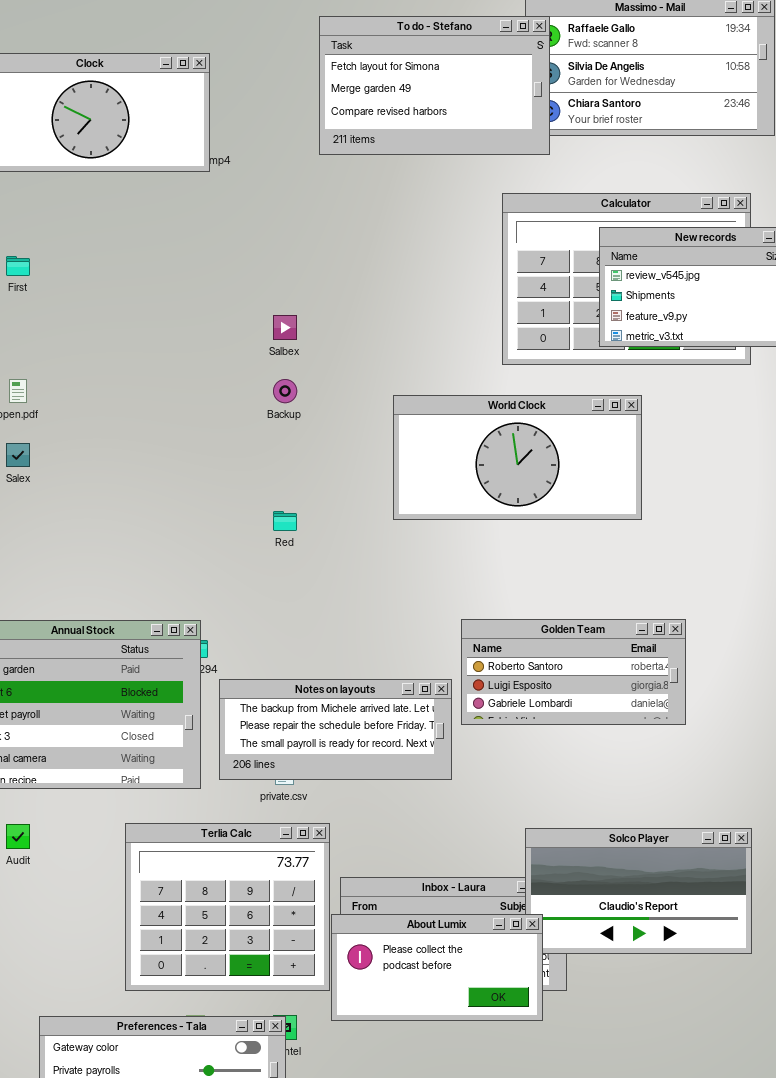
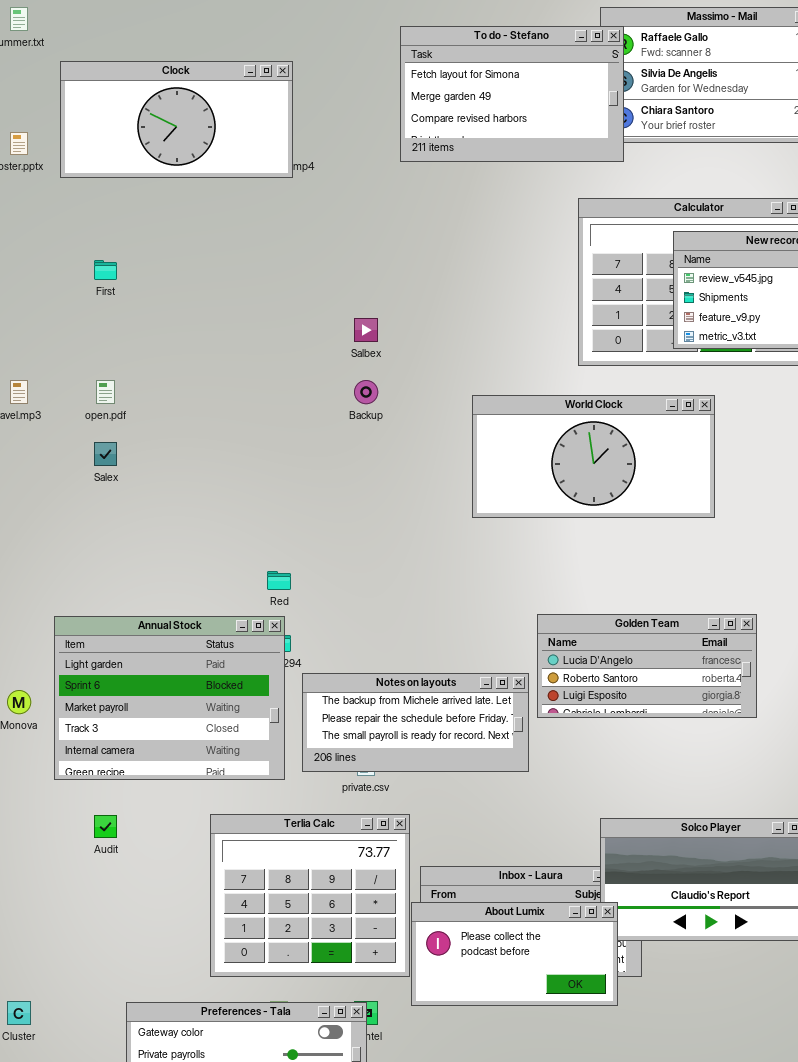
Red: [273,511,297,531] -> [267,571,291,590], moved
Golden Team: [461,619,686,725] -> [537,614,757,718], scrolled up 1 row

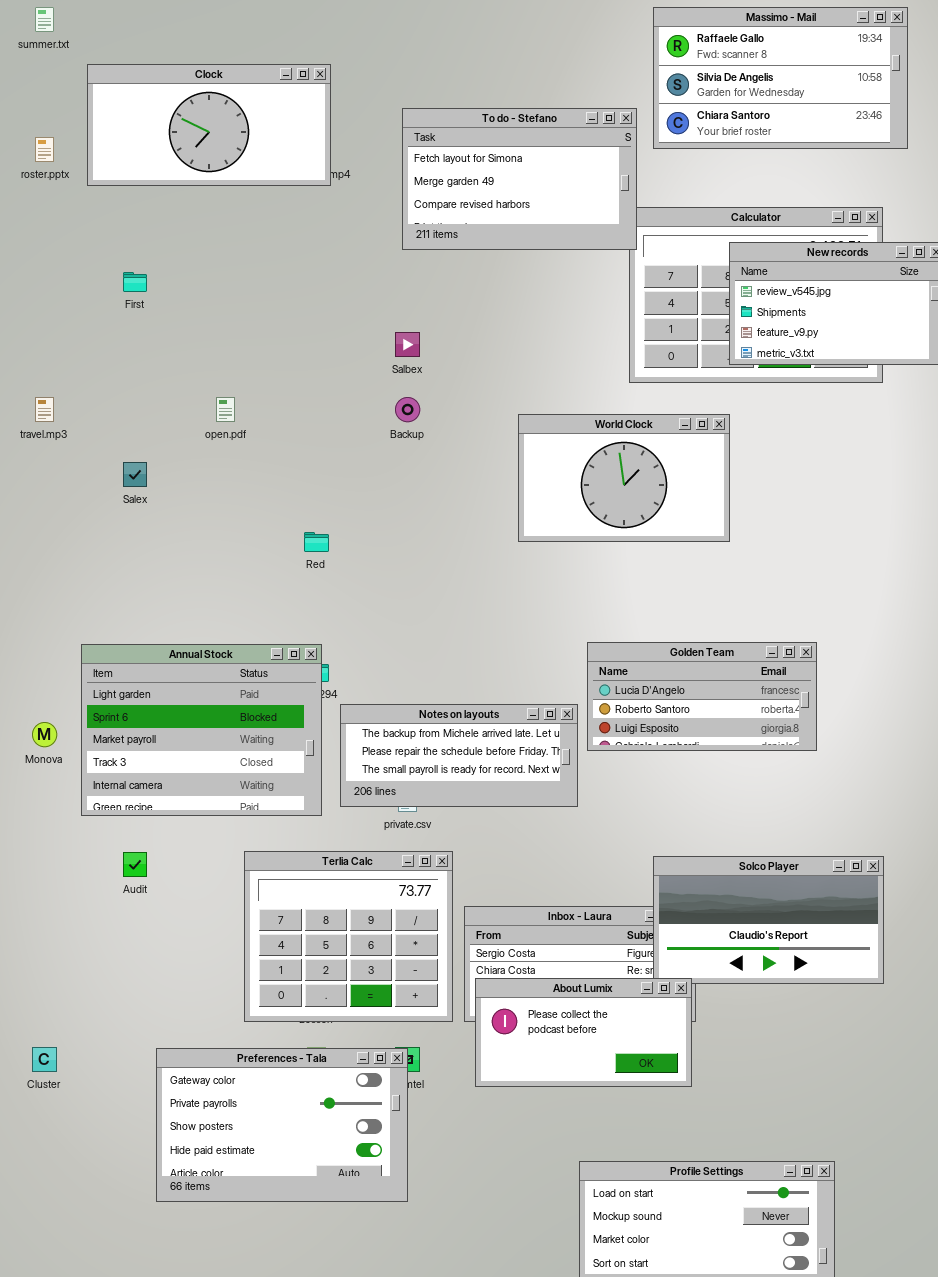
To do - Stefano: [400,26,624,162] -> [402,108,637,250], moved
open.pdf: [96,380,115,404] -> [216,397,235,422], moved
World Clock: [472,395,715,518] -> [518,414,730,542], resized
Red: [267,571,291,590] -> [304,532,329,552], moved
About Lumix: [411,902,618,1006] -> [475,978,692,1087], moved

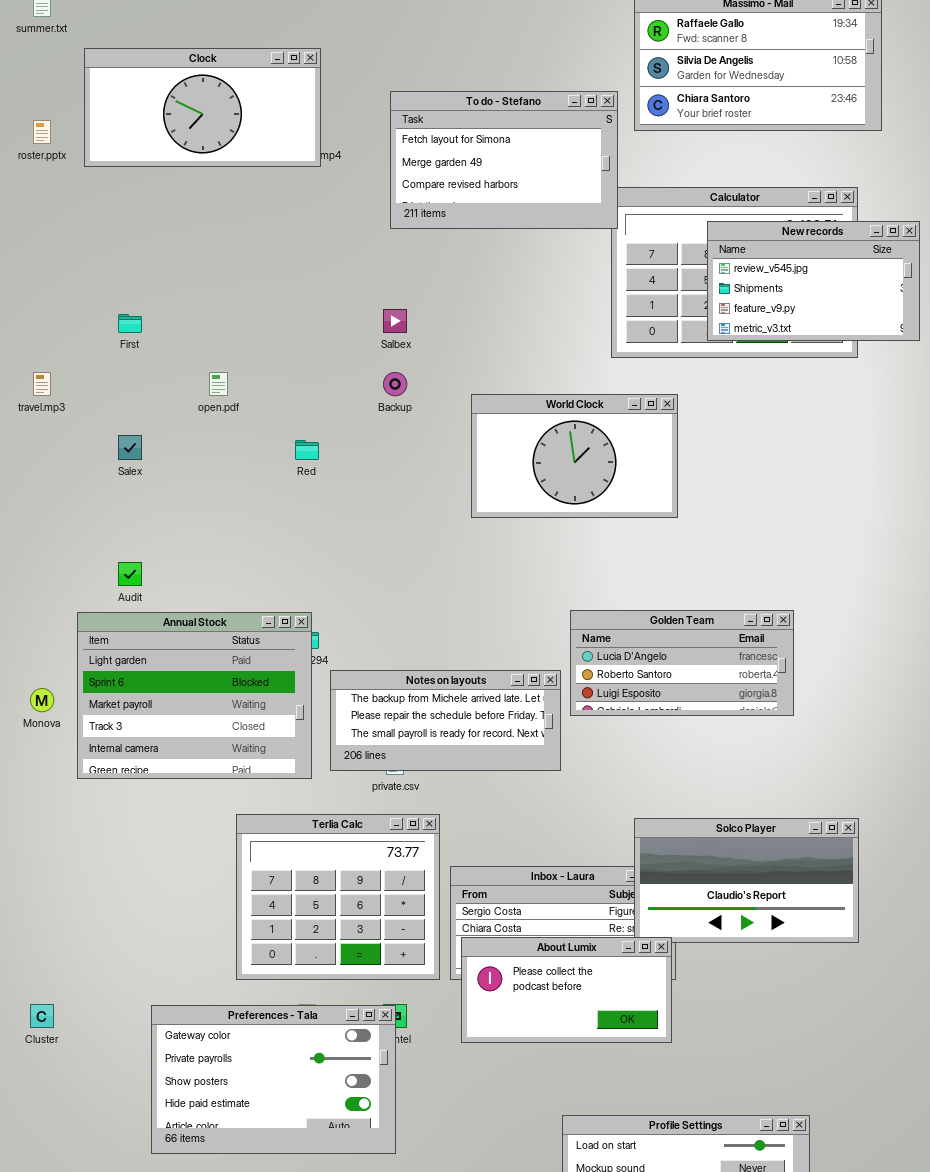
First: [123,272,147,292] -> [118,314,142,333], moved
World Clock: [518,414,730,542] -> [471,394,678,518], moved
Red: [304,532,329,552] -> [295,440,319,460], moved
Audit: [123,852,147,877] -> [118,562,142,586], moved

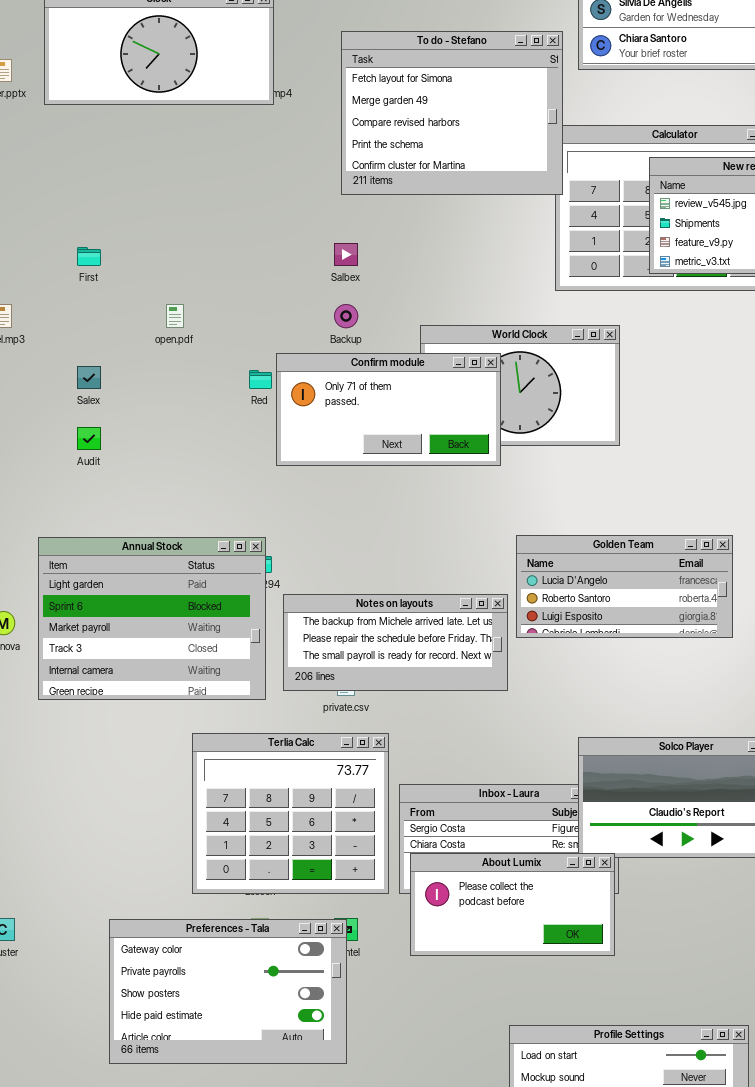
To do - Stefano: [390,91,618,229] -> [341,31,563,195], resized
Confirm module: none -> [276,353,501,466], opened
Audit: [118,562,142,586] -> [77,427,101,450], moved

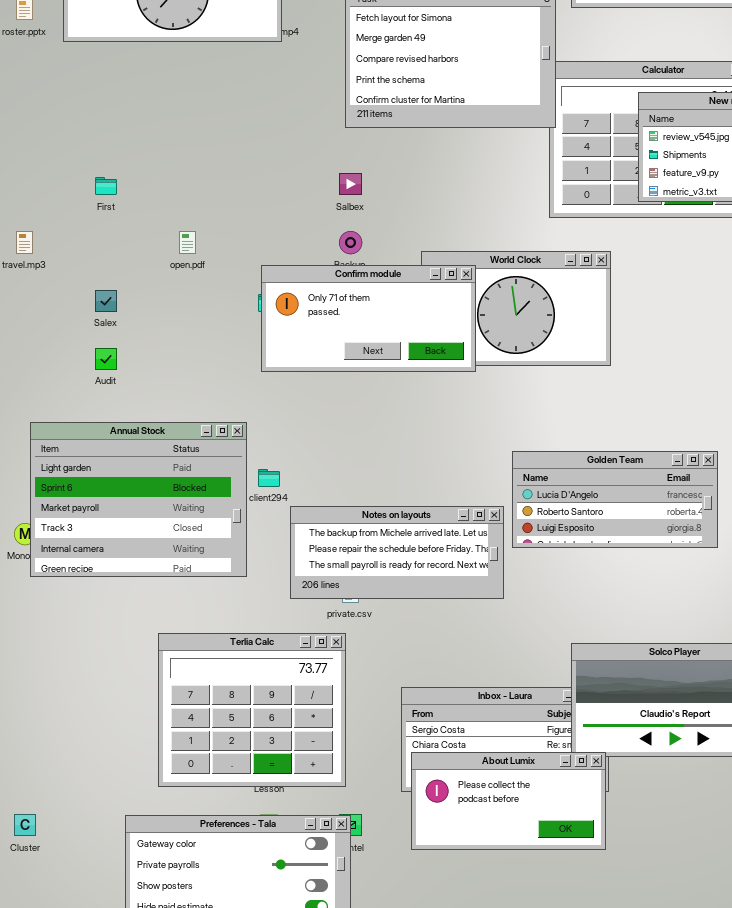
Confirm module: [276,353,501,466] -> [261,265,476,372], moved
Annual Stock: [38,537,266,700] -> [30,422,247,577], moved
Terlia Calc: [192,733,389,894] -> [158,633,346,787], moved

